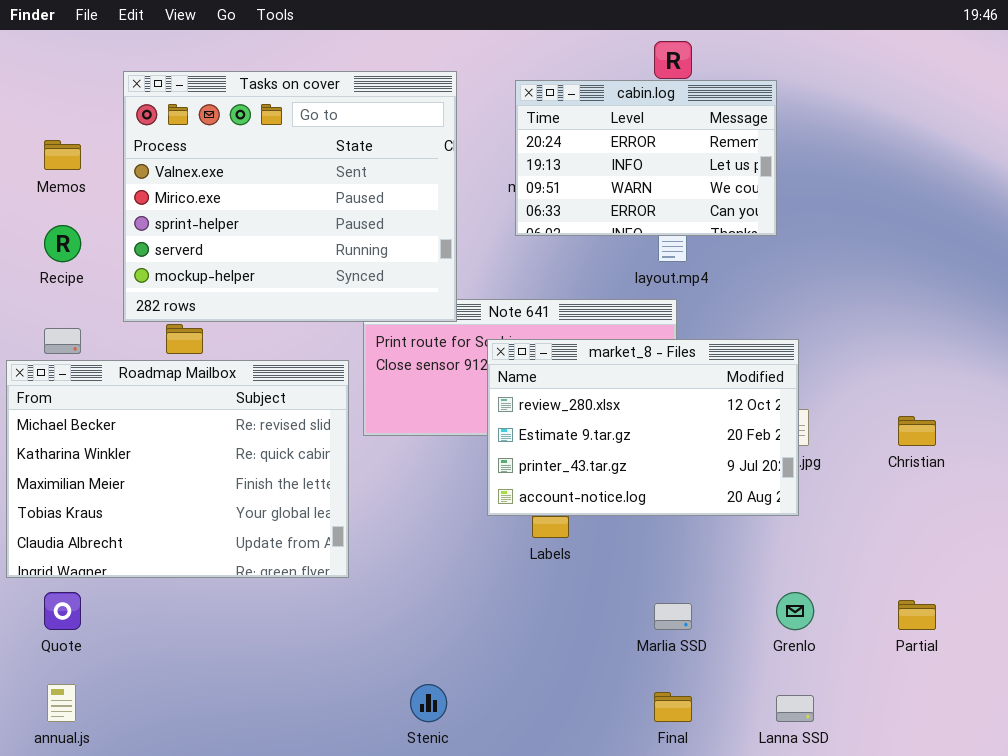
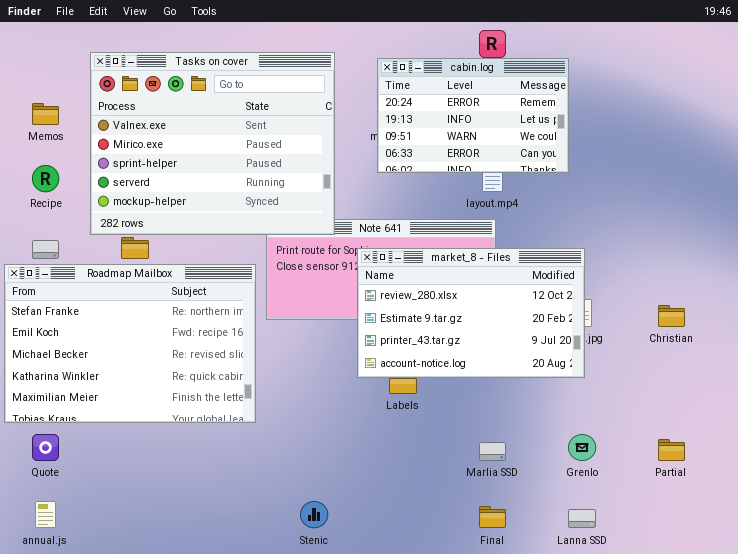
Roadmap Mailbox: [6,360,349,578] -> [4,264,256,423], scrolled up 2 rows

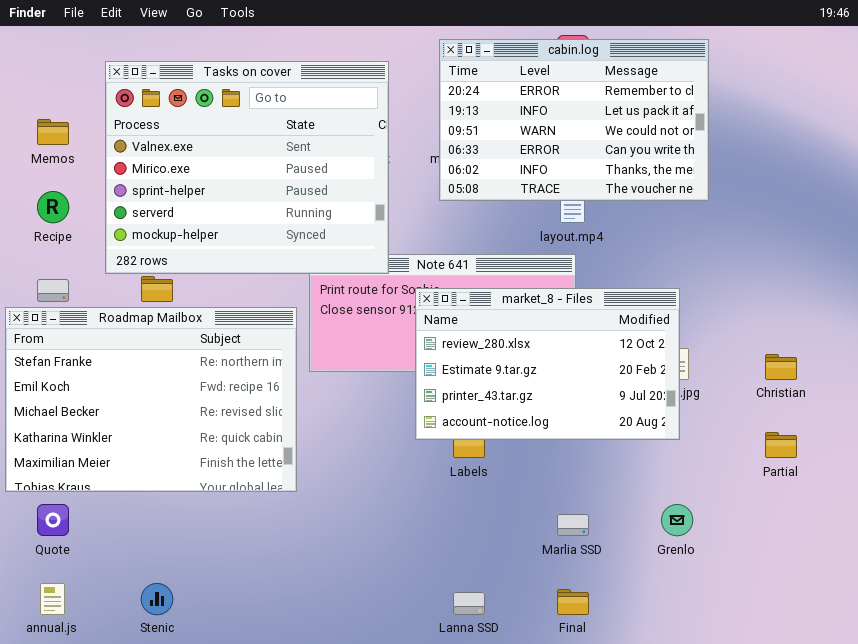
cabin.log: [377,58,569,173] -> [439,39,709,201], resized
Partial: [658,439,685,461] -> [765,432,797,458], moved
Stenic: [300,501,328,528] -> [141,583,173,615], moved
Lanna SSD: [568,509,596,528] -> [453,592,485,615], moved

